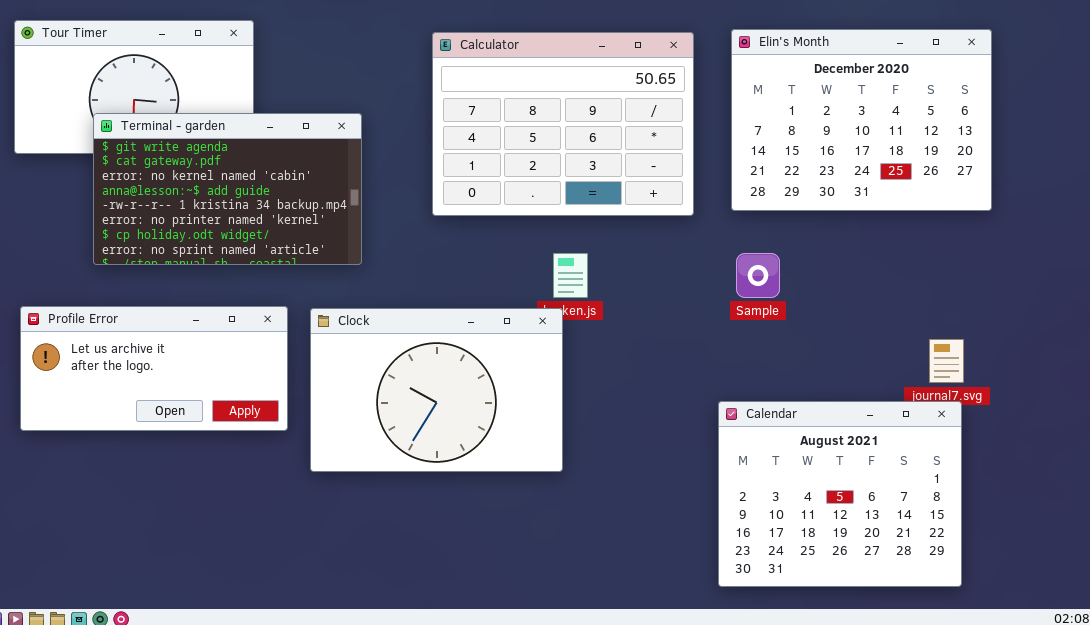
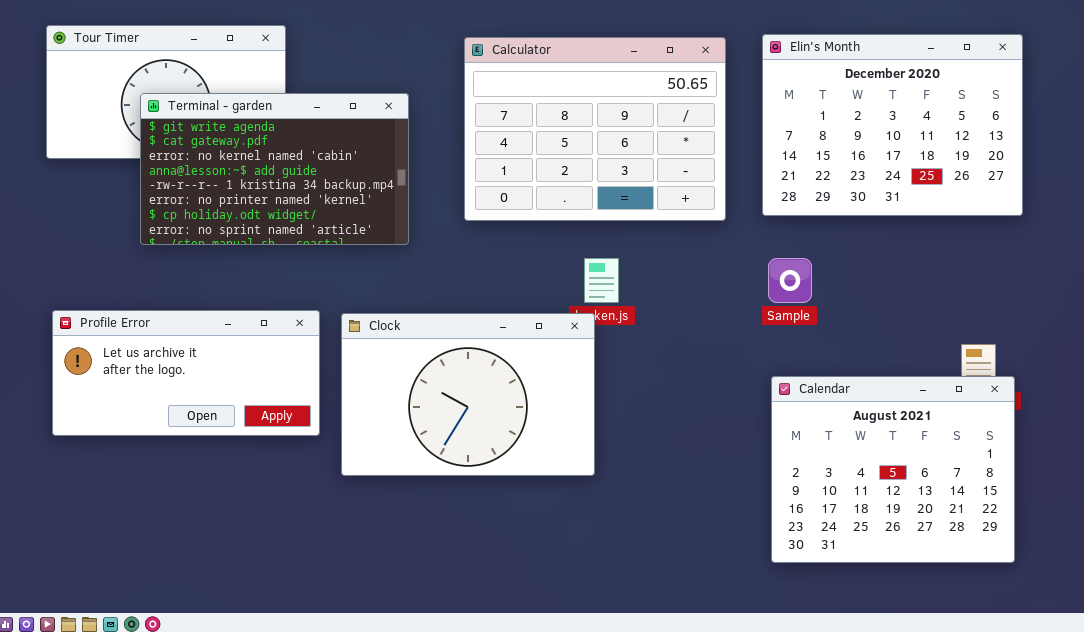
Terminal - garden: [93,113,362,265] -> [140,93,409,245], moved
Calendar: [718,401,962,587] -> [771,376,1015,563], moved

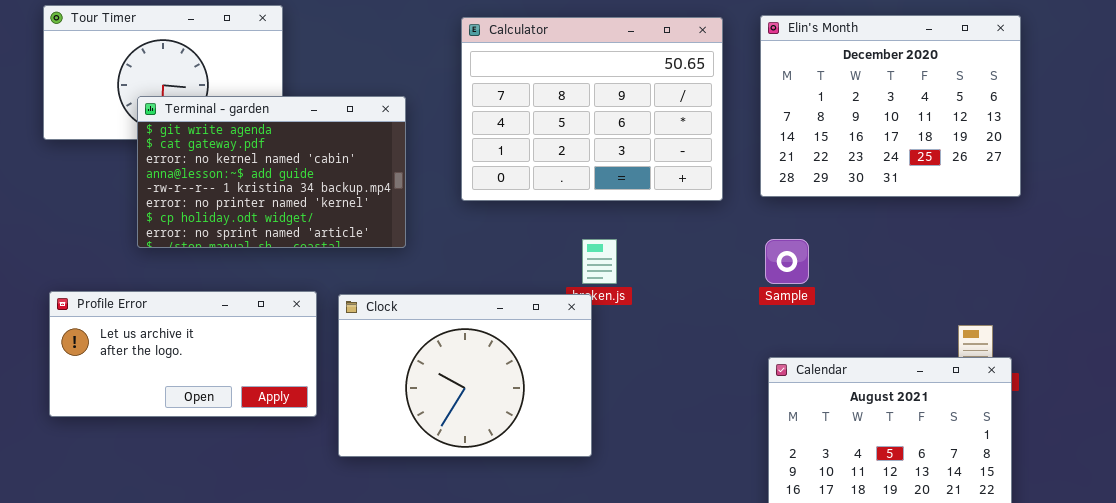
Terminal - garden: [140,93,409,245] -> [137,96,406,248], moved

